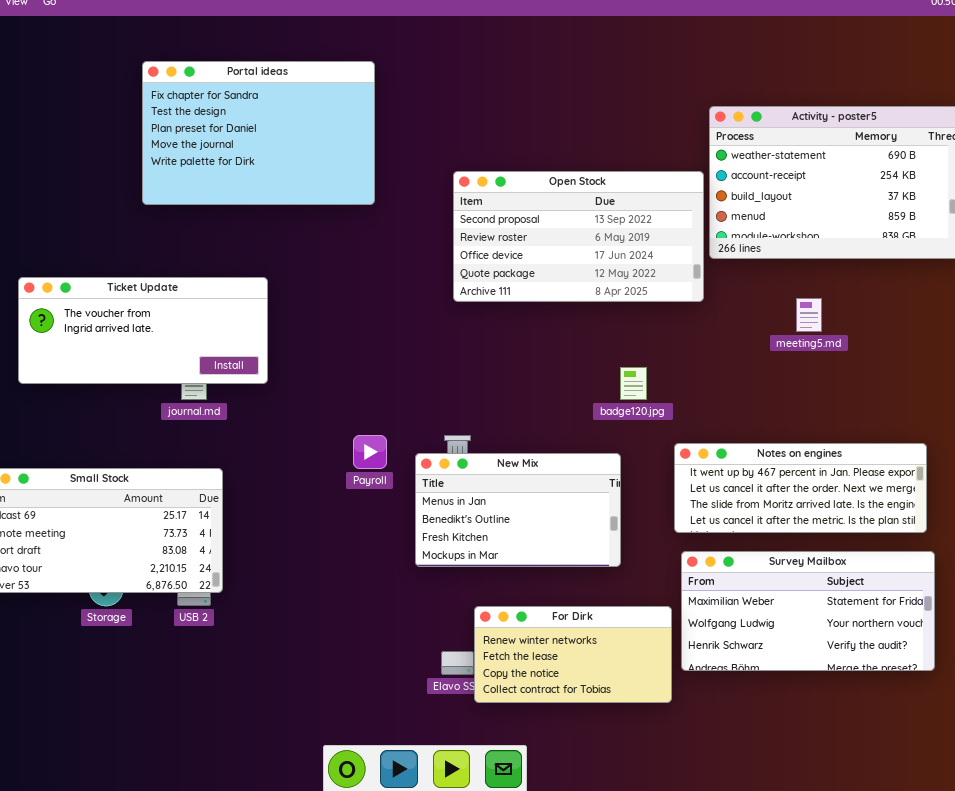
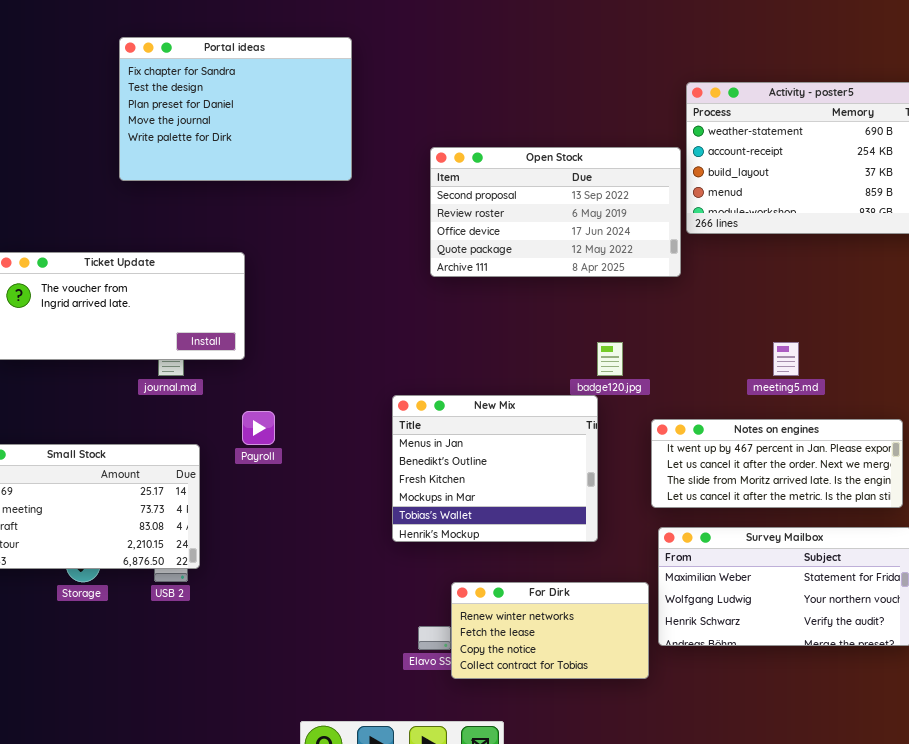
meeting5.md: [796,298,822,332] -> [773,342,799,376], moved
Payroll: [353,435,387,469] -> [242,411,275,445], moved
New Mix: [415,453,621,567] -> [392,395,598,542], resized

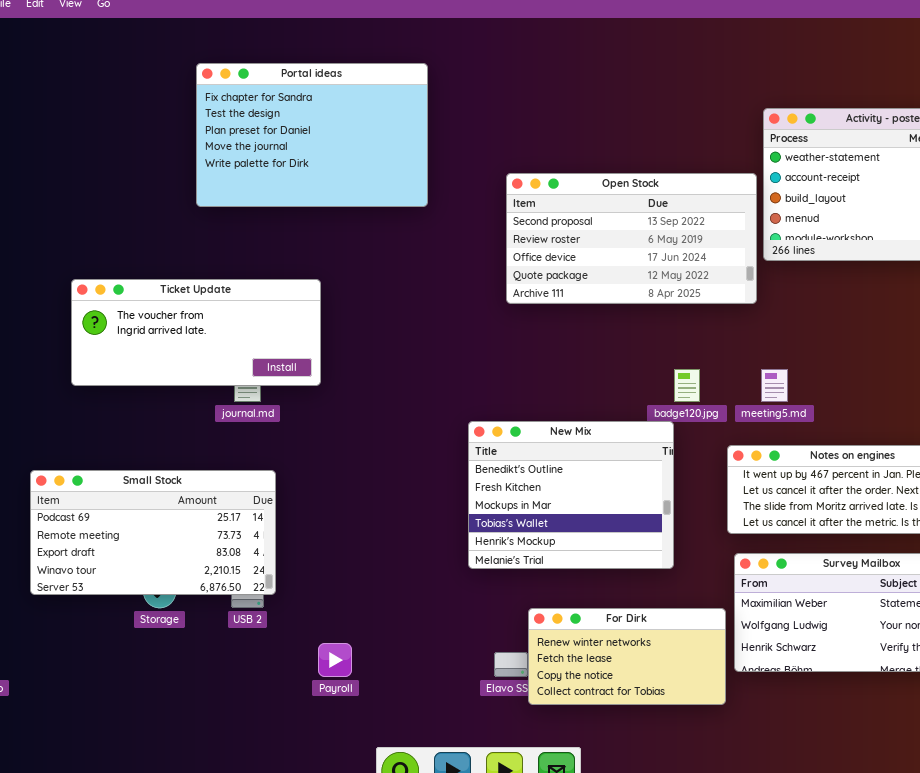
meeting5.md: [773,342,799,376] -> [761,369,788,402], moved
New Mix: [392,395,598,542] -> [468,421,674,569], scrolled down 1 row
Payroll: [242,411,275,445] -> [318,643,352,677], moved

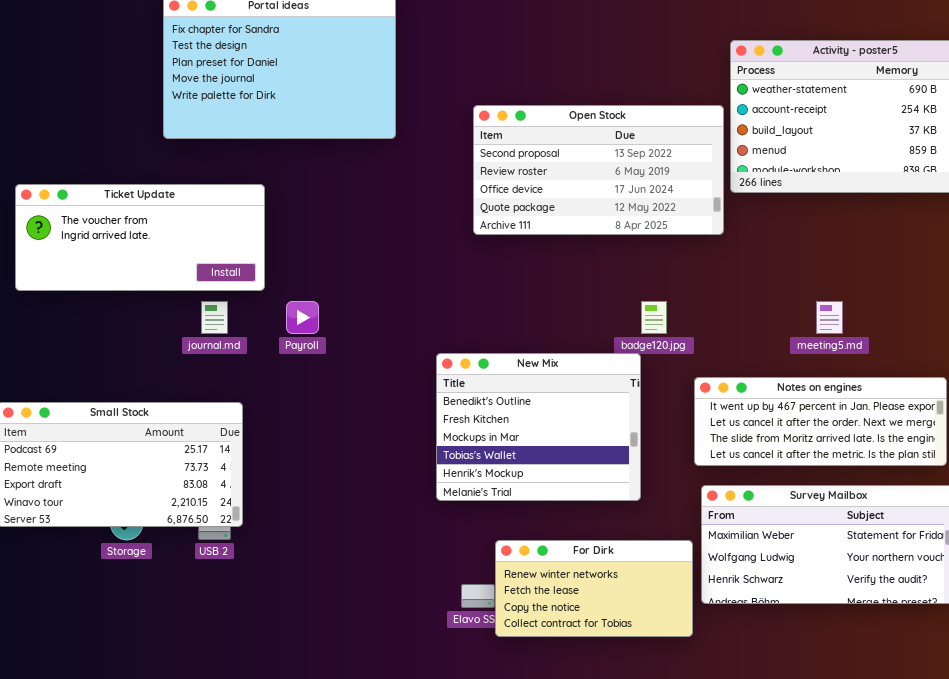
Ticket Update: [71,279,321,386] -> [15,184,265,291], moved
meeting5.md: [761,369,788,402] -> [816,301,843,334], moved
Payroll: [318,643,352,677] -> [286,301,319,334], moved

